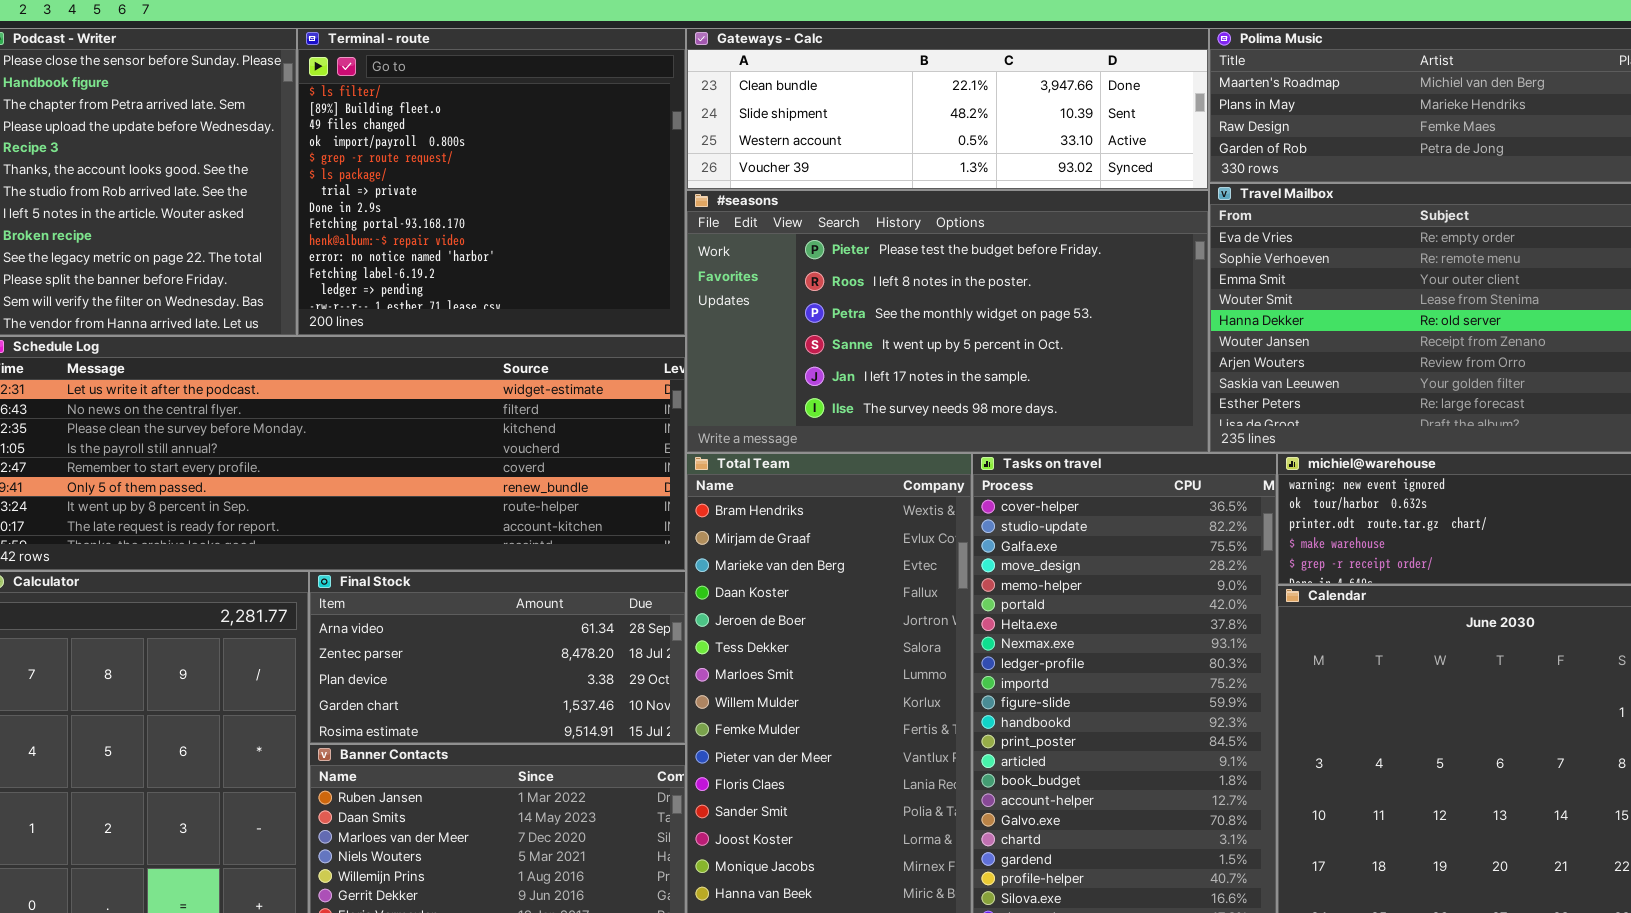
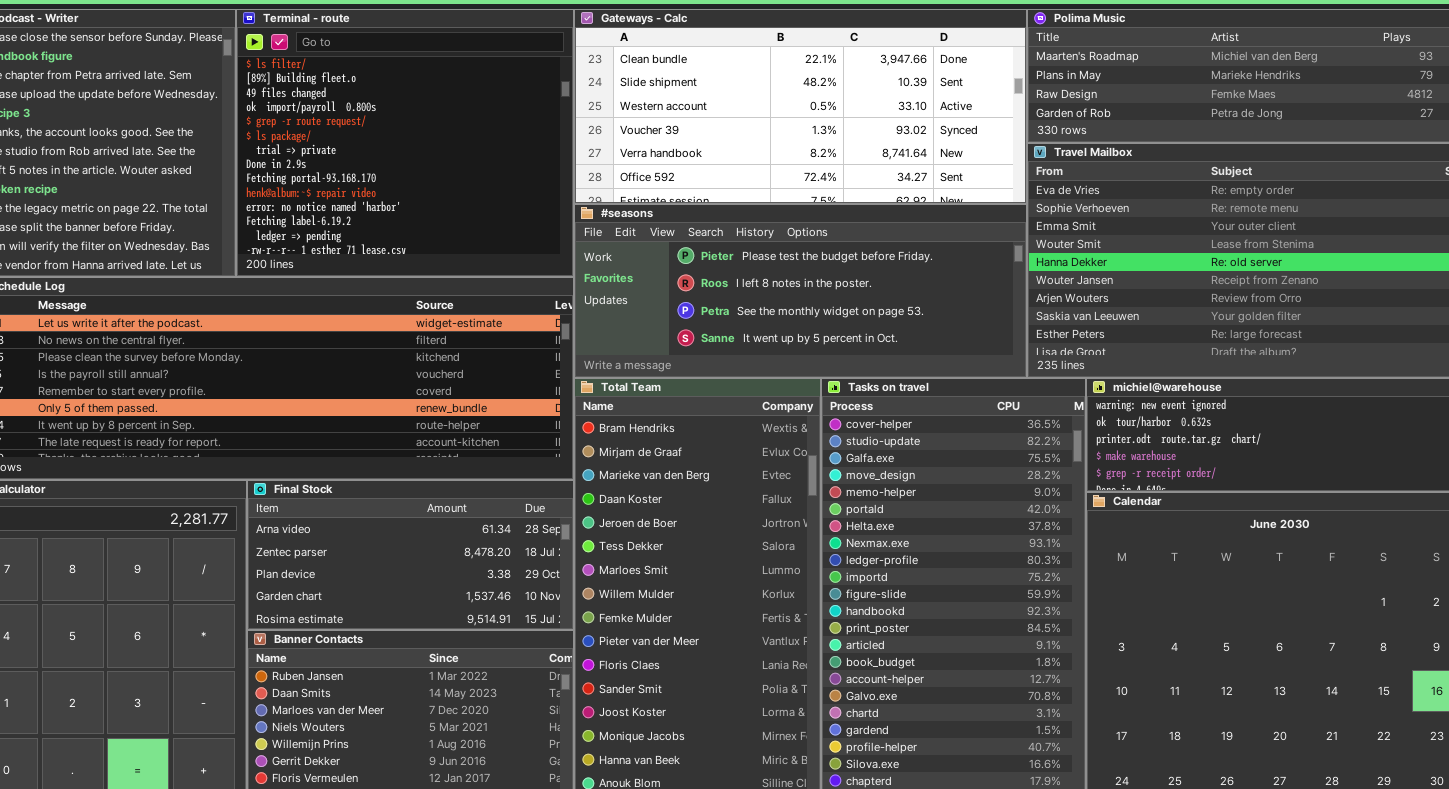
Gateways - Calc: [686,28,1209,190] -> [574,9,1027,204], resized
#seasons: [686,190,1209,453] -> [574,204,1027,378], resized

